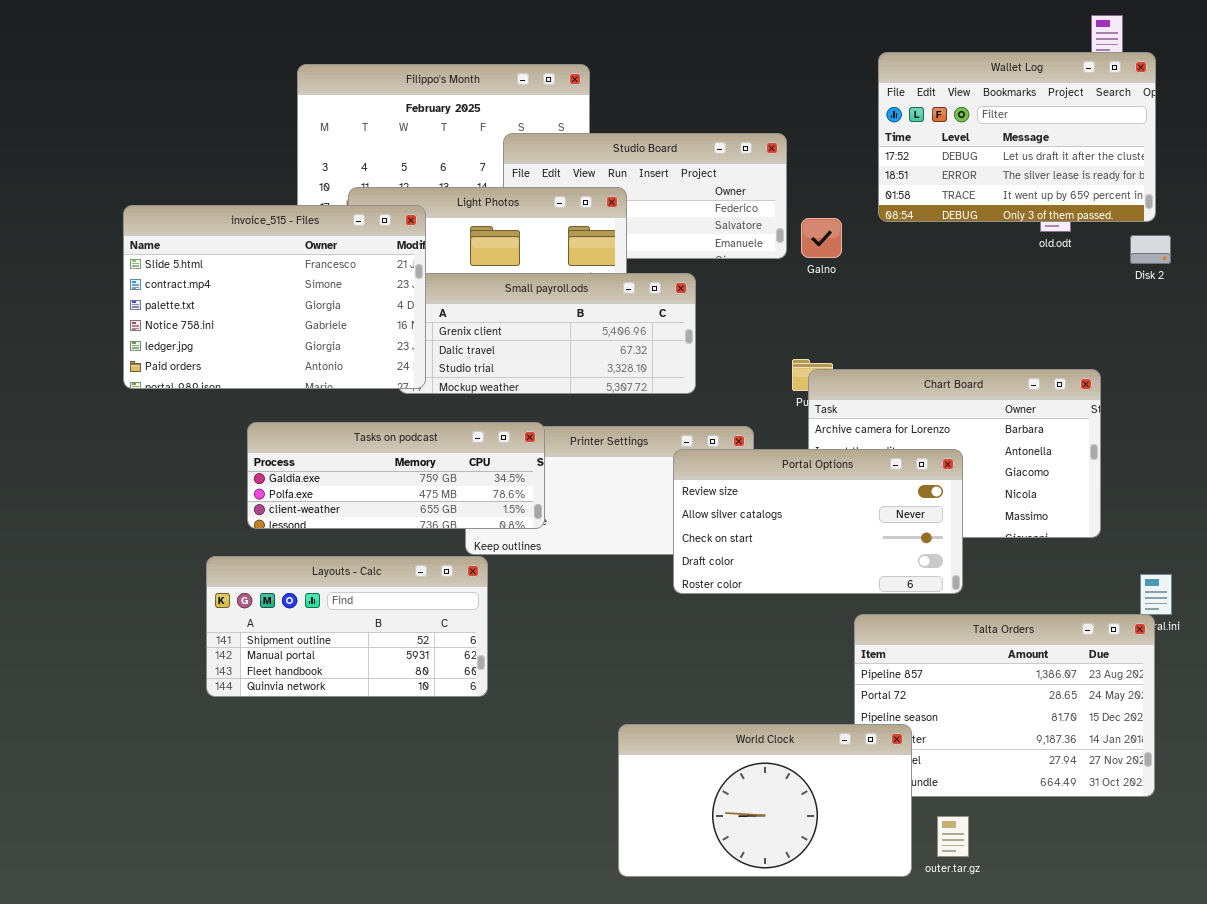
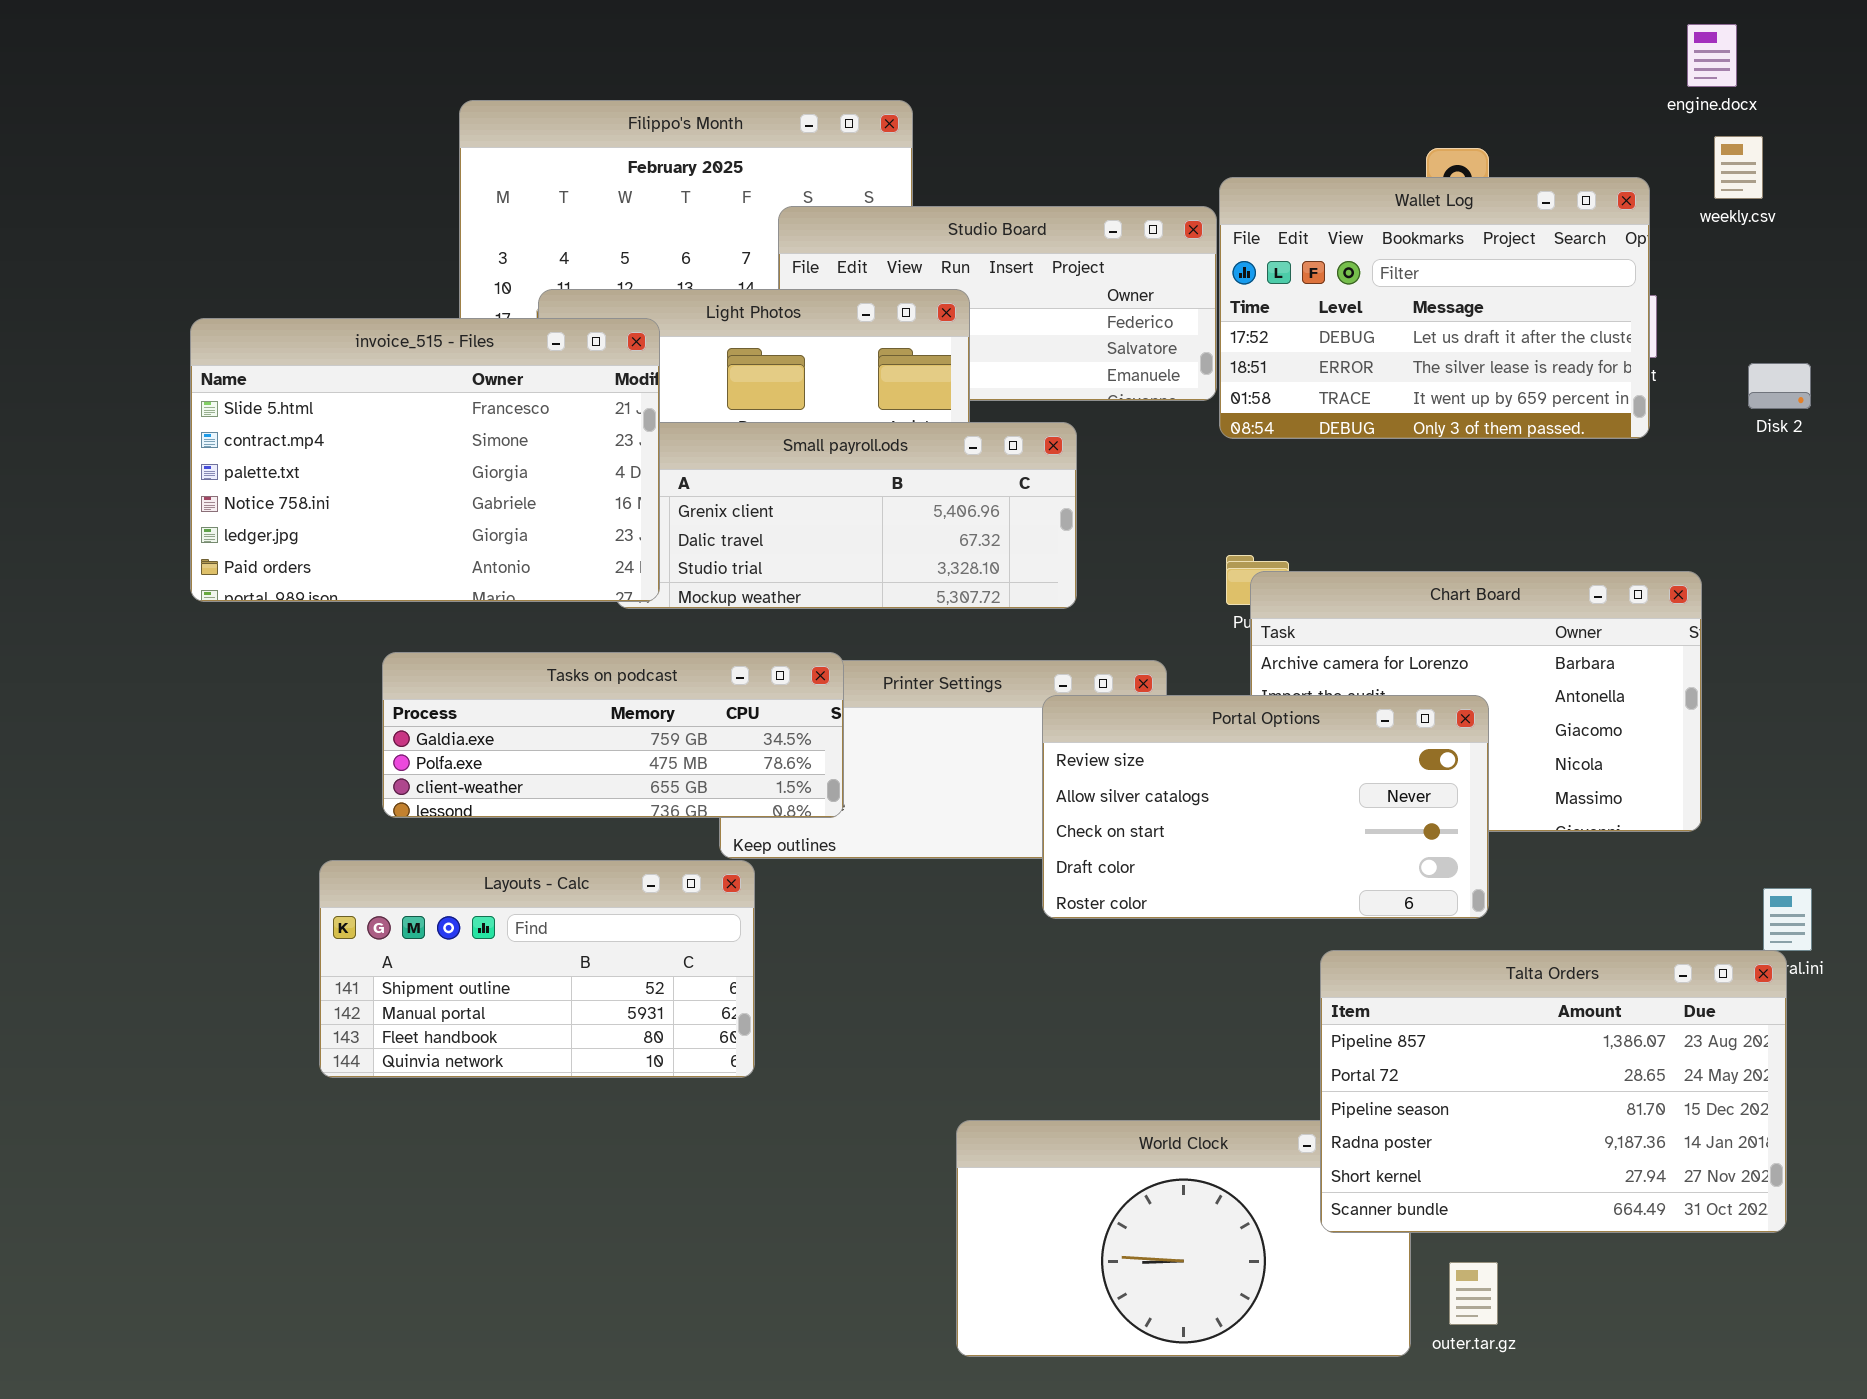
Wallet Log: [878,52,1156,222] -> [1219,177,1650,439], moved
Talta Orders: [854,614,1155,797] -> [1320,950,1787,1233], raised

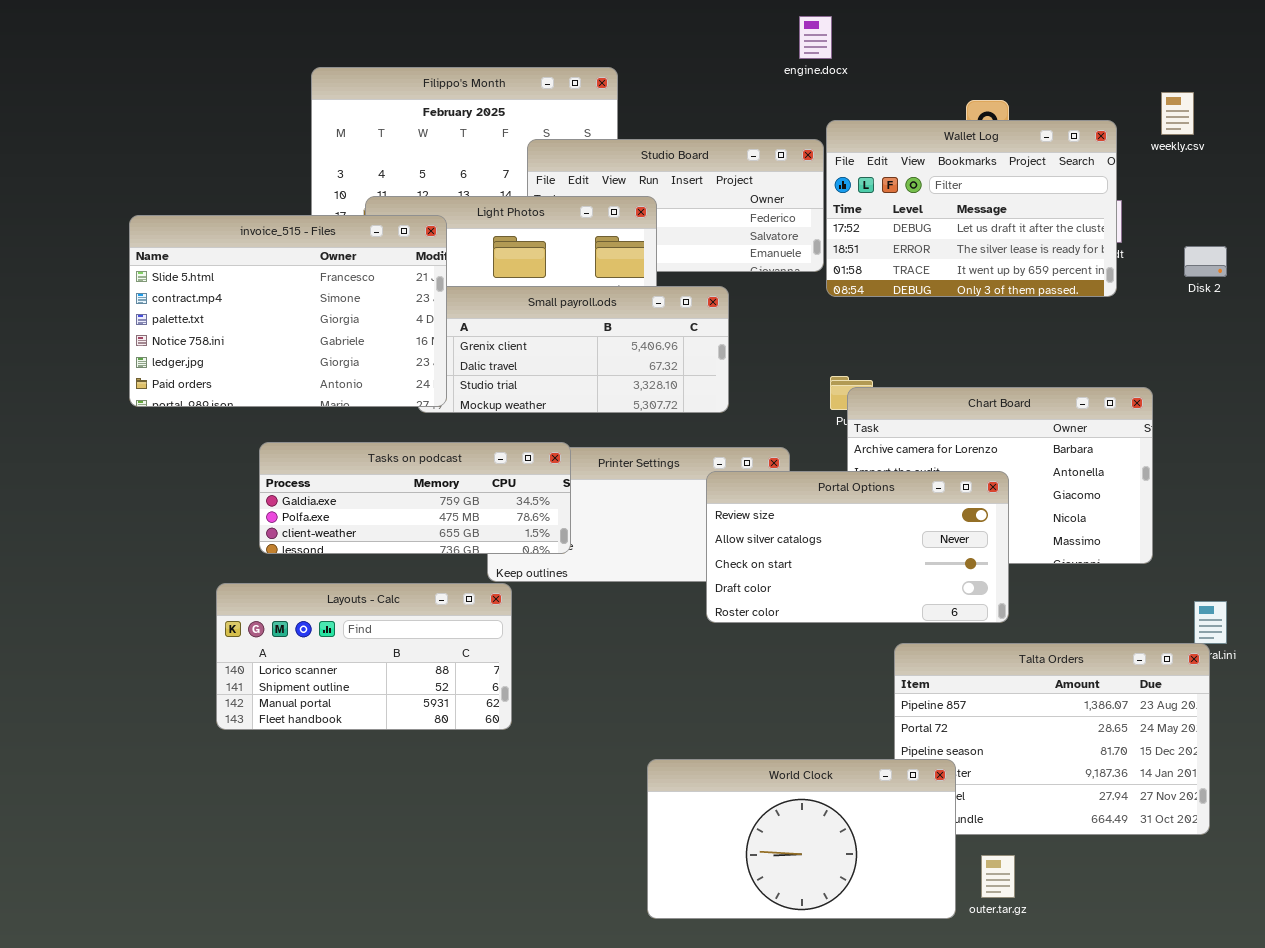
engine.docx: [1687,24,1737,87] -> [799,16,832,59], moved
Layouts - Calc: [319,860,755,1078] -> [216,583,512,730], scrolled up 1 row
World Clock: [956,1120,1411,1357] -> [647,759,956,919], raised

